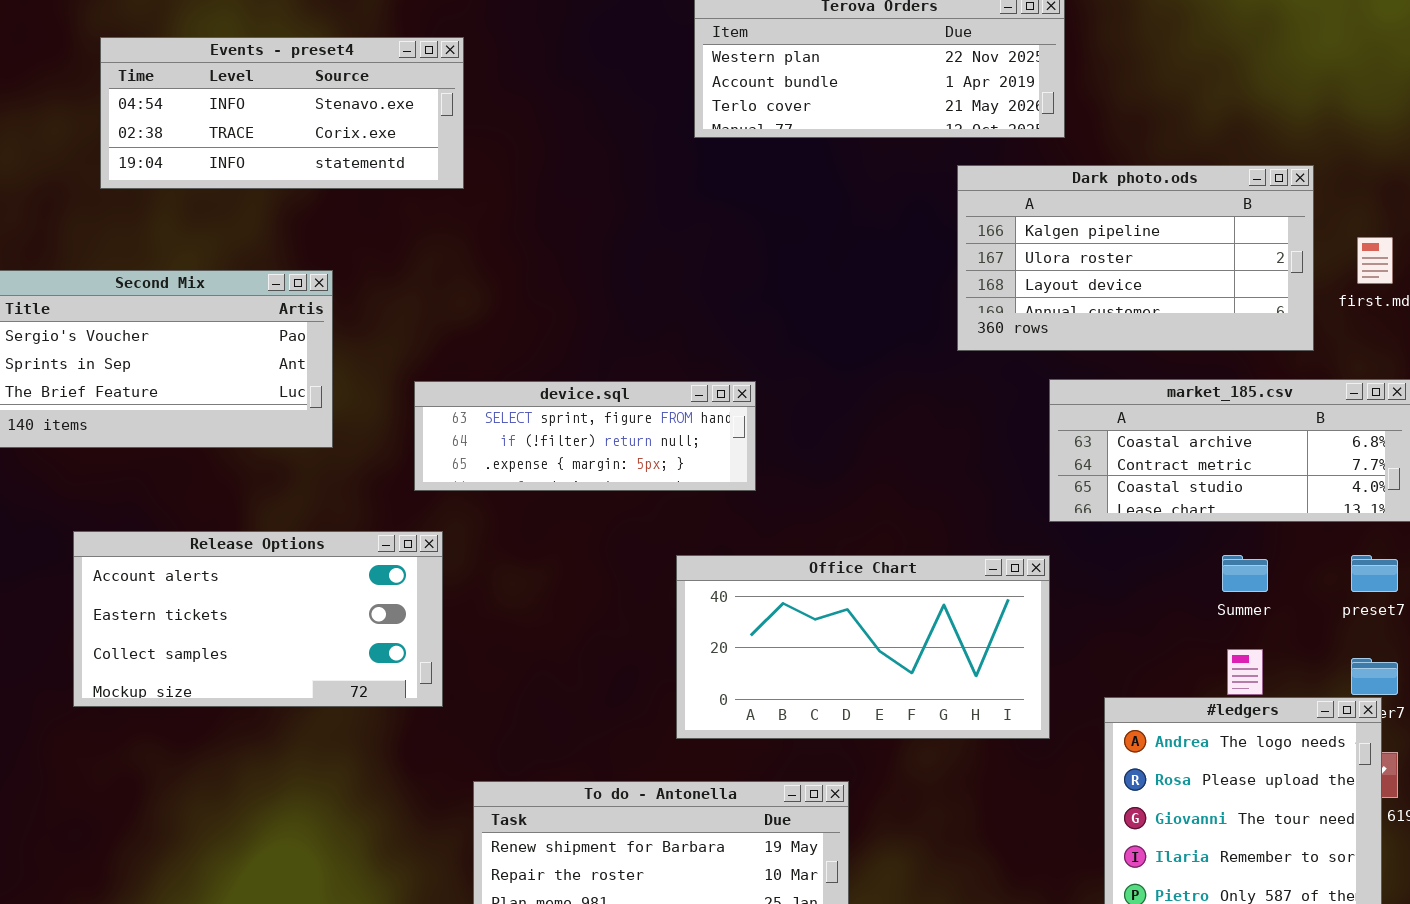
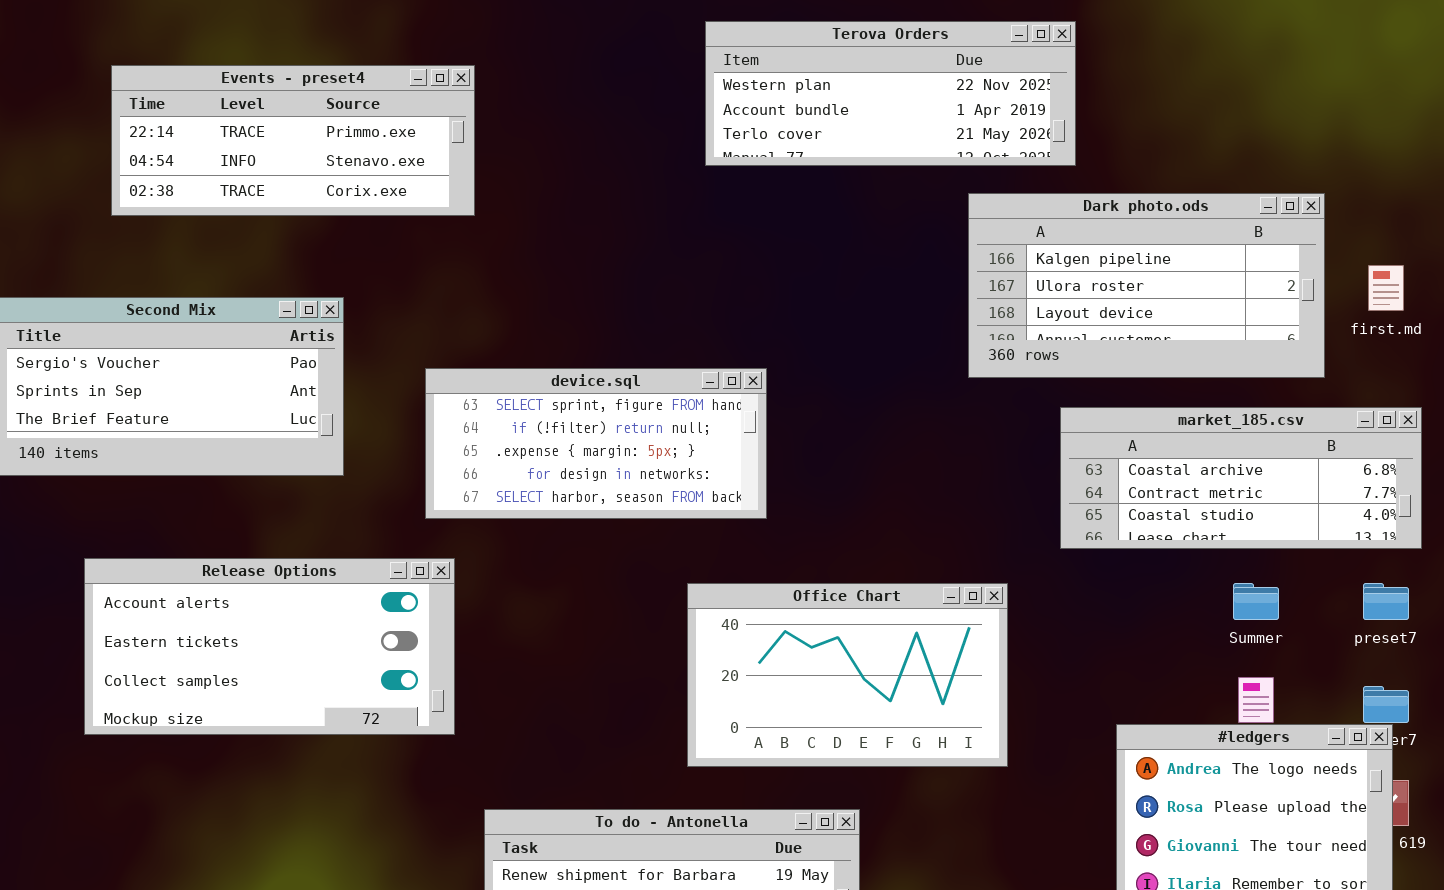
Events - preset4: [100,37,464,189] -> [111,65,475,216], scrolled up 1 row
device.sql: [414,381,756,491] -> [425,368,767,519], resized
Office Chart: [676,555,1050,739] -> [687,583,1008,767], resized

